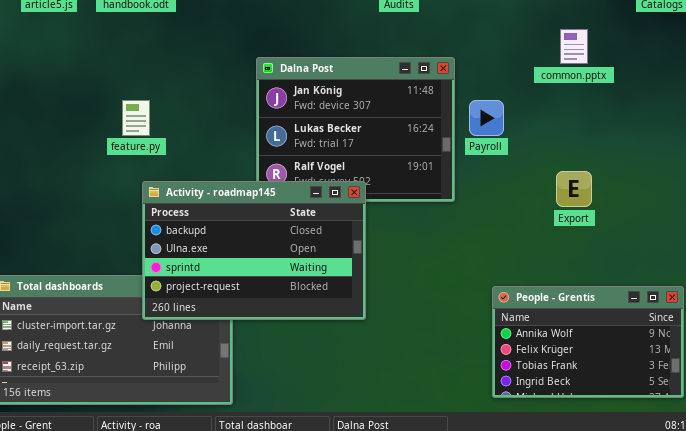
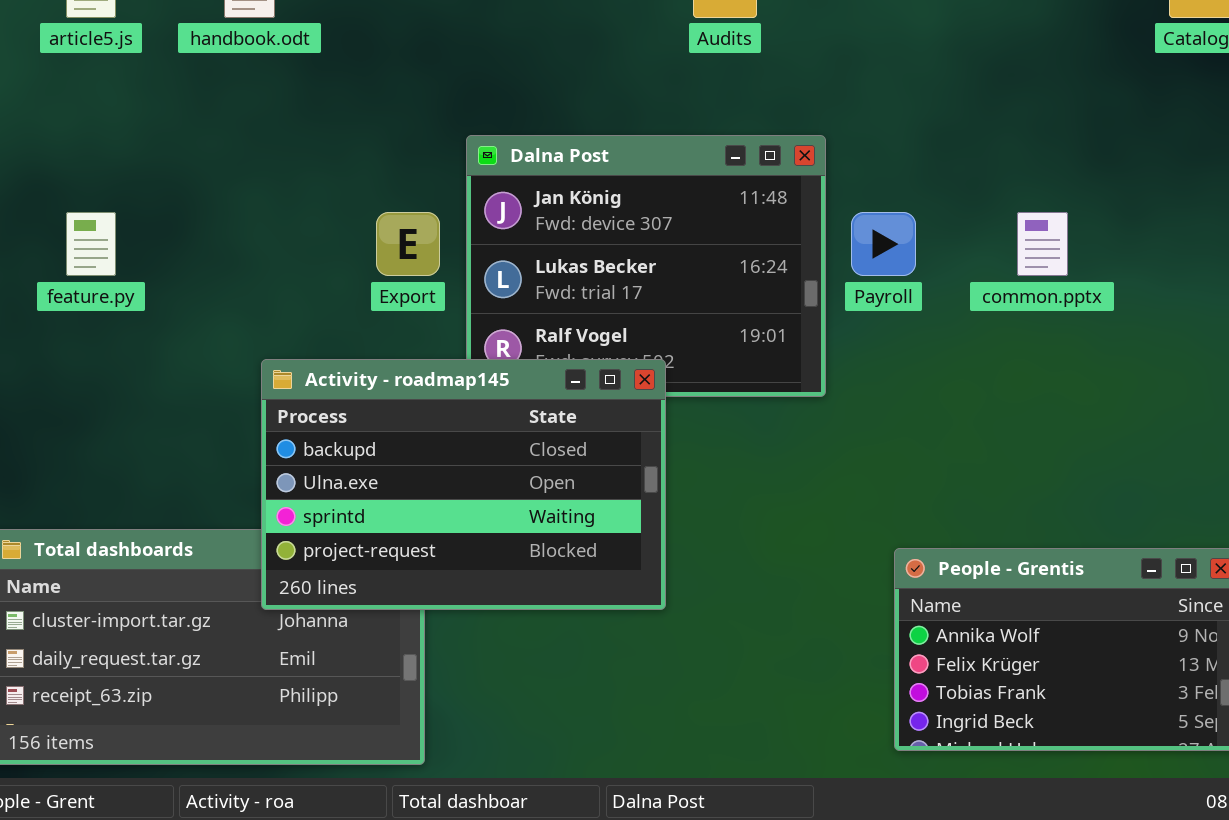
common.pptx: [560,29,588,64] -> [1017,212,1068,276], moved
feature.py: [122,100,150,136] -> [66,212,116,276], moved
Export: [556,171,592,207] -> [376,212,440,276], moved

